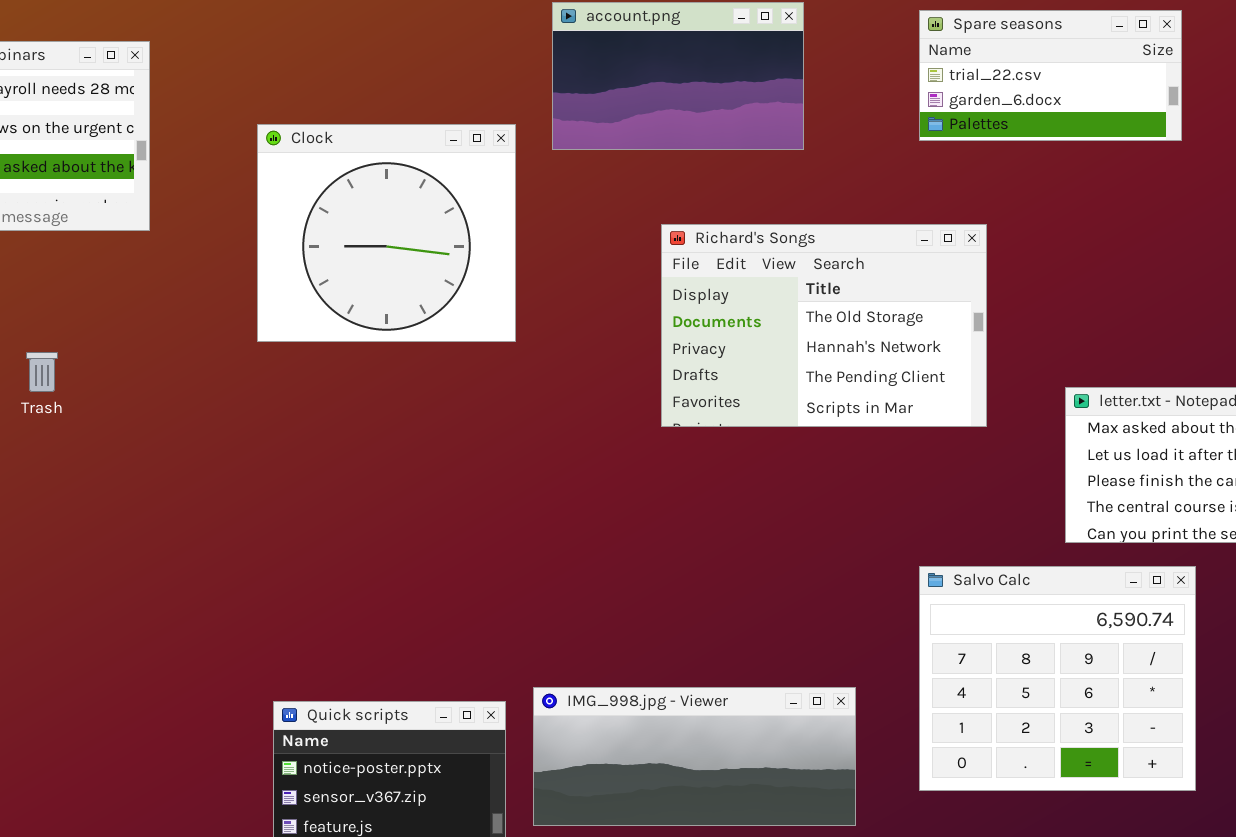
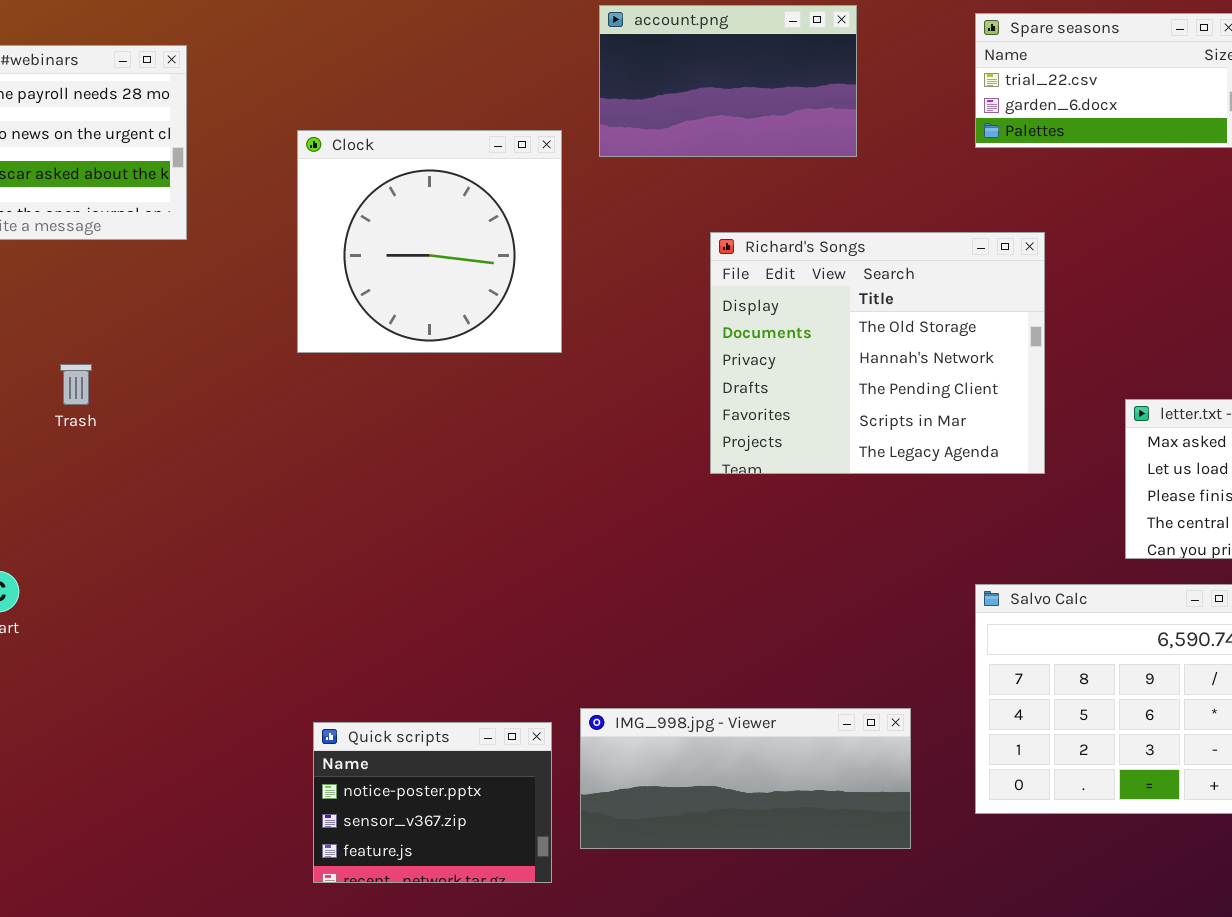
Richard's Songs: [661,224,987,427] -> [710,232,1045,474], resized

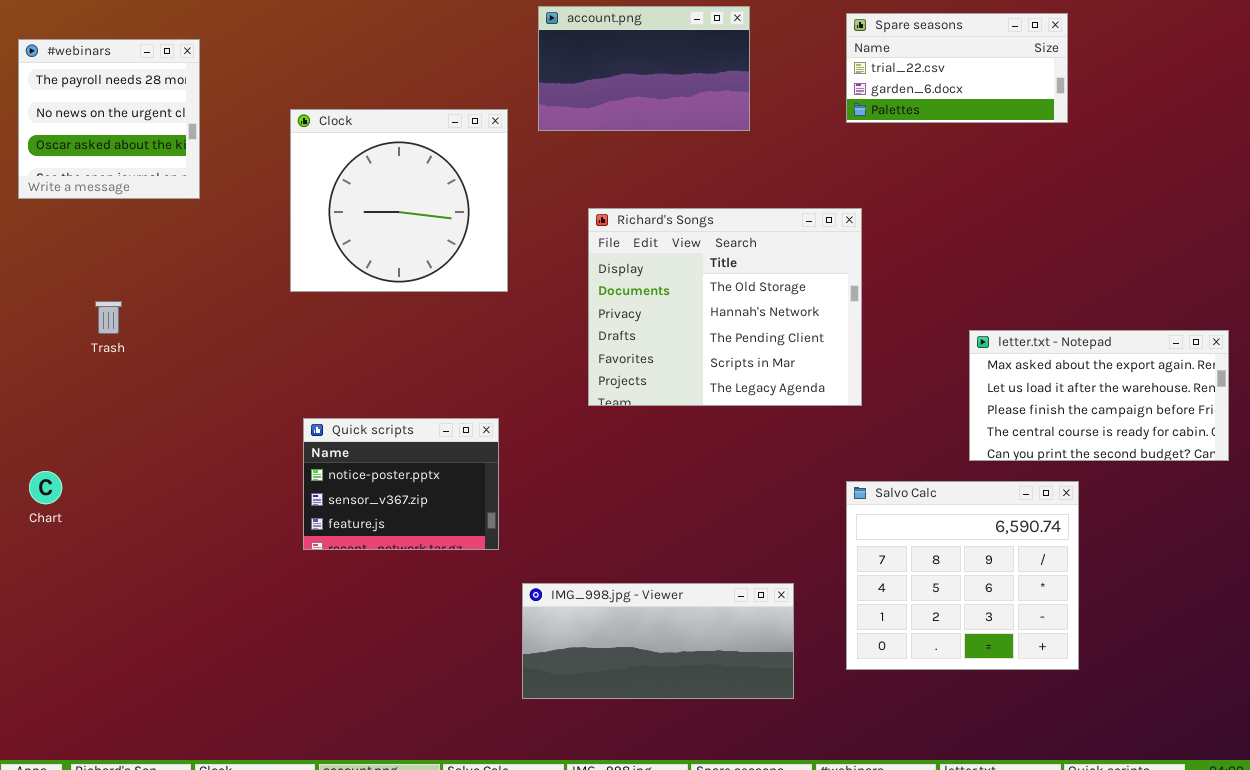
Richard's Songs: [710,232,1045,474] -> [588,208,862,406], moved
Quick scripts: [313,722,552,883] -> [303,418,499,550], moved

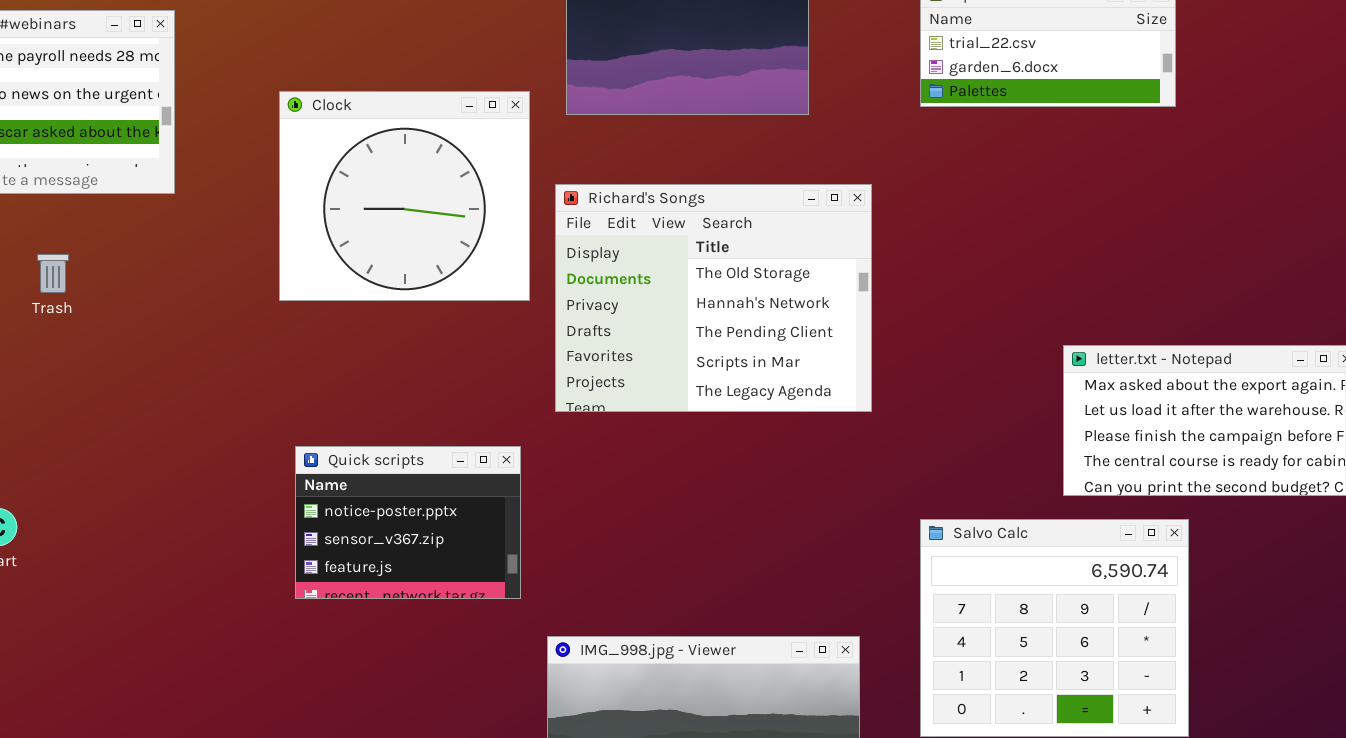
Richard's Songs: [588,208,862,406] -> [555,184,872,412], moved
Trash: [95,301,122,334] -> [37,254,69,293], moved

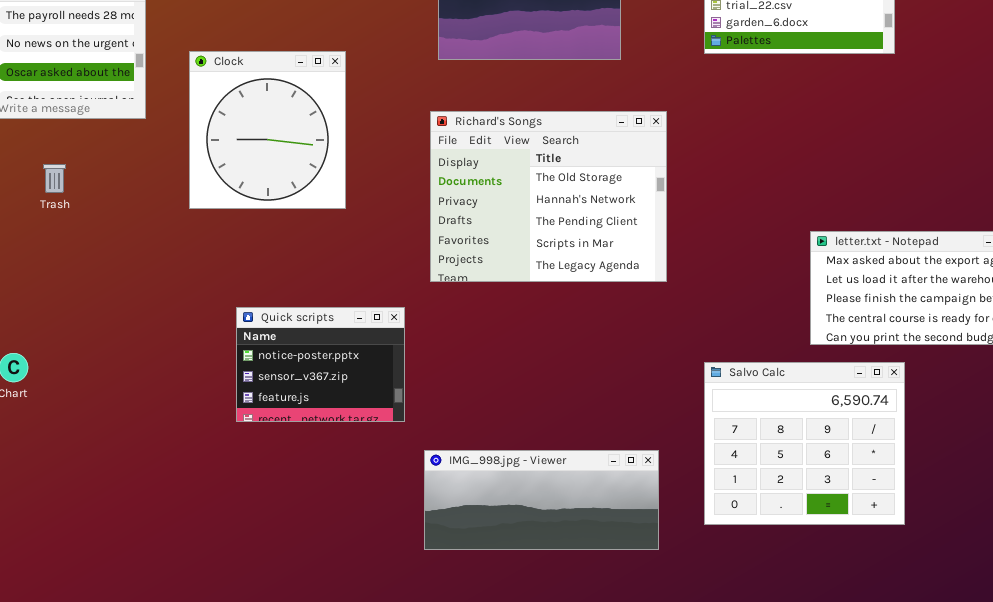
Clock: [279,91,530,301] -> [189,51,346,209], moved, resized

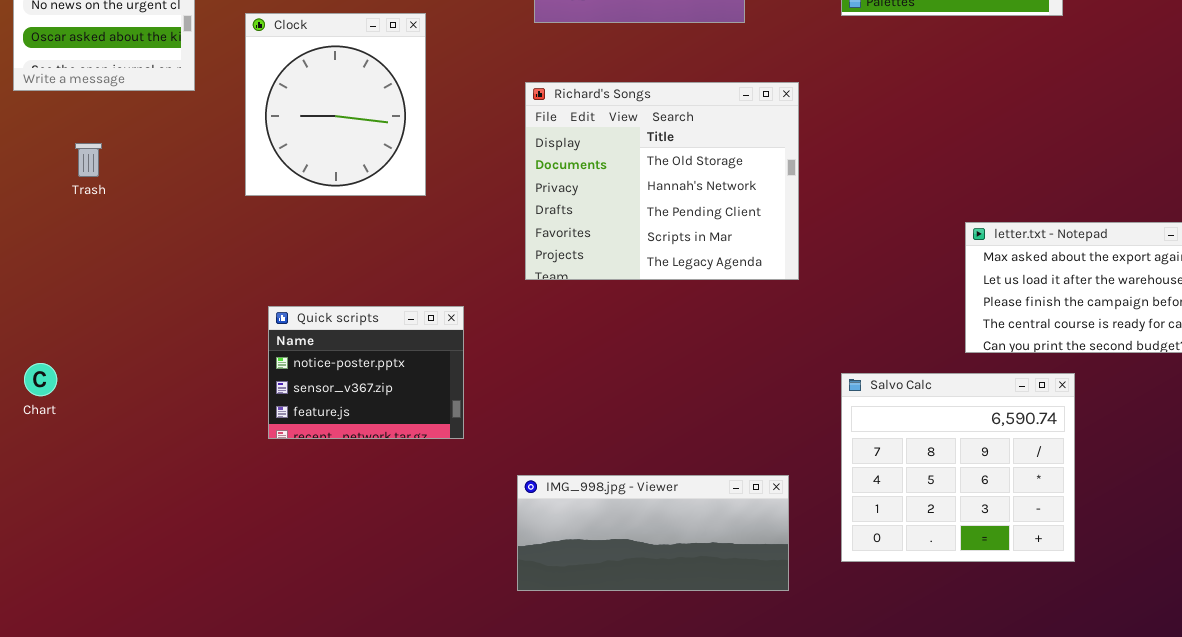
Quick scripts: [236,307,405,422] -> [268,306,464,439], moved

